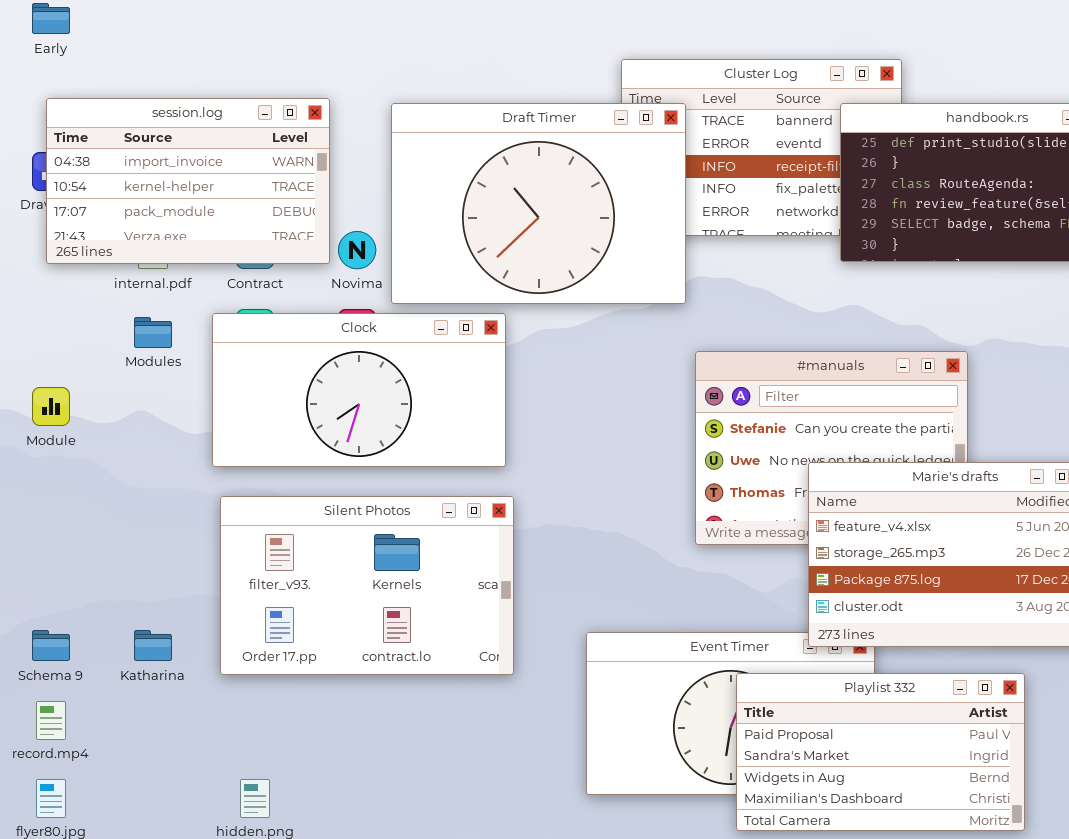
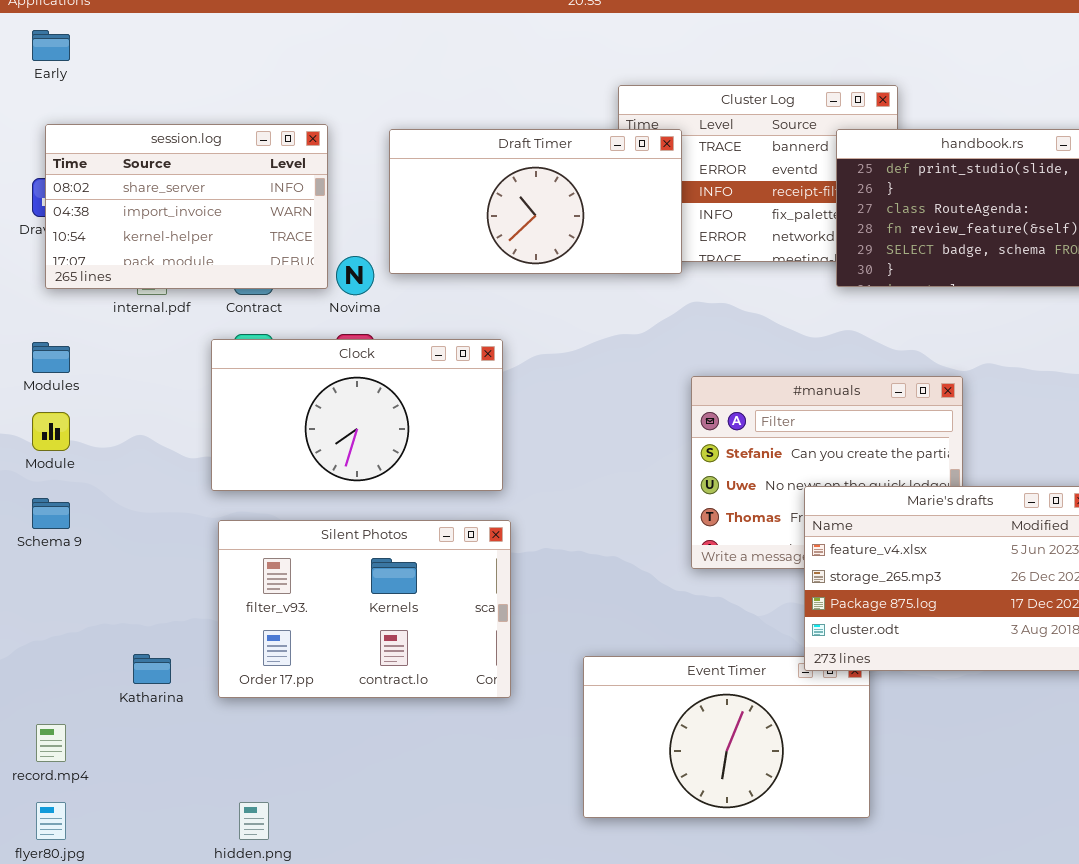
session.log: [46,98,330,264] -> [45,124,328,289], scrolled up 1 row
Draft Timer: [391,103,686,304] -> [389,129,682,274], resized
Modules: [134,317,172,348] -> [32,342,70,373], moved
Schema 9: [32,630,70,661] -> [32,498,70,529], moved
Playlist 332: [736,673,1025,831] -> none, closed

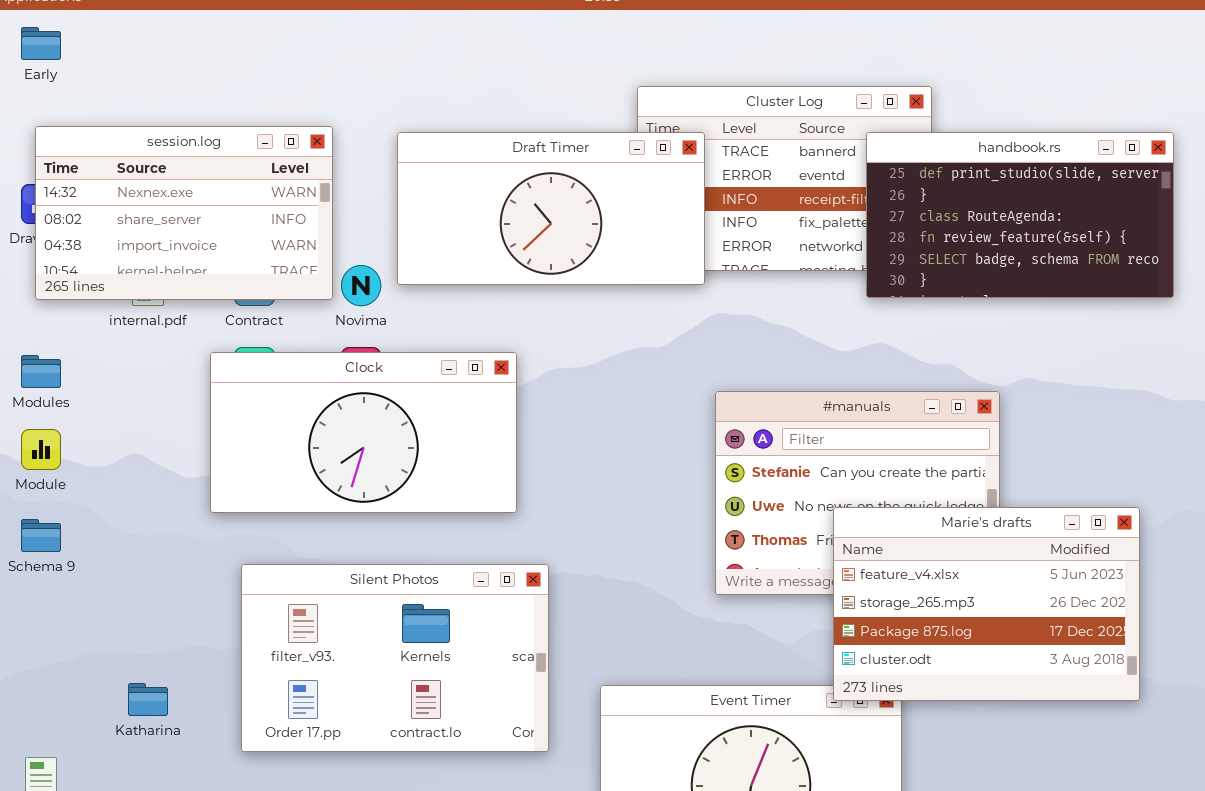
session.log: [45,124,328,289] -> [35,126,333,300], scrolled up 1 row
Silent Photos: [218,520,511,698] -> [241,564,549,752], moved

